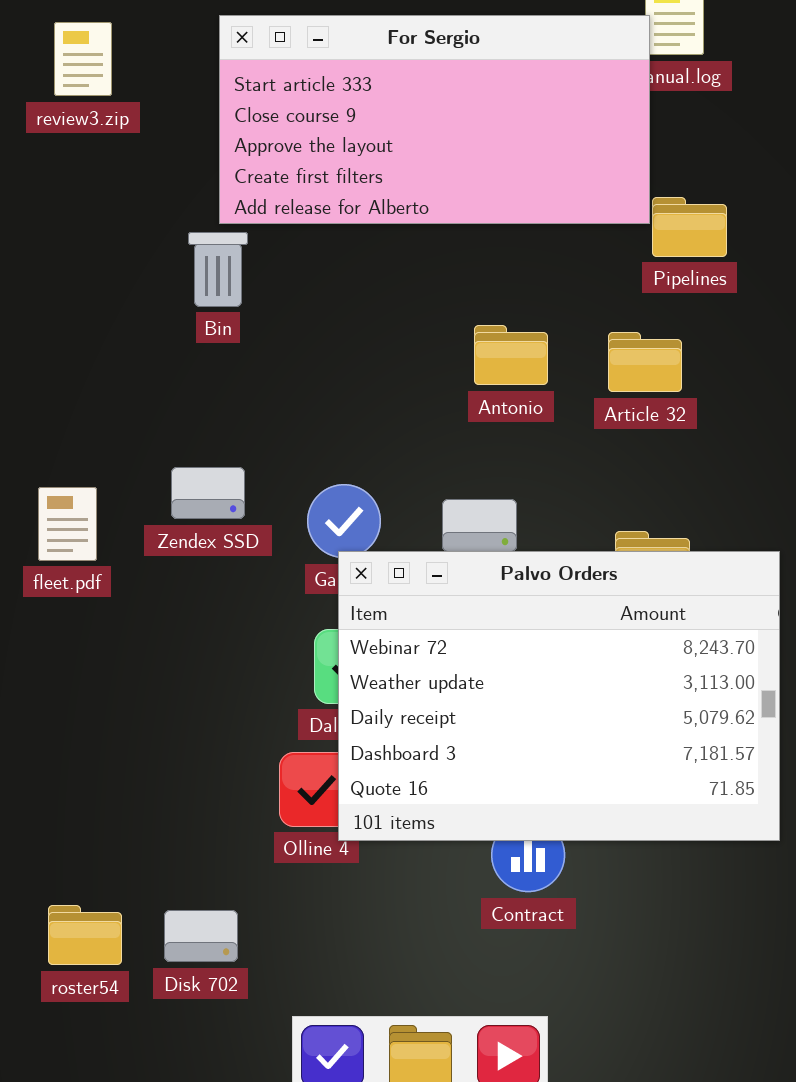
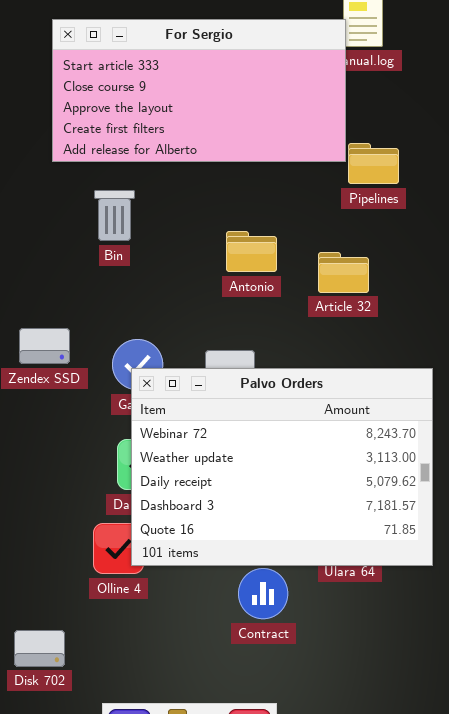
Bin: [188,232,248,307] -> [94,190,135,241], moved
Article 32: [608,332,682,392] -> [318,252,369,293], moved
Palvo Orders: [338,551,780,841] -> [131,368,433,566], moved

